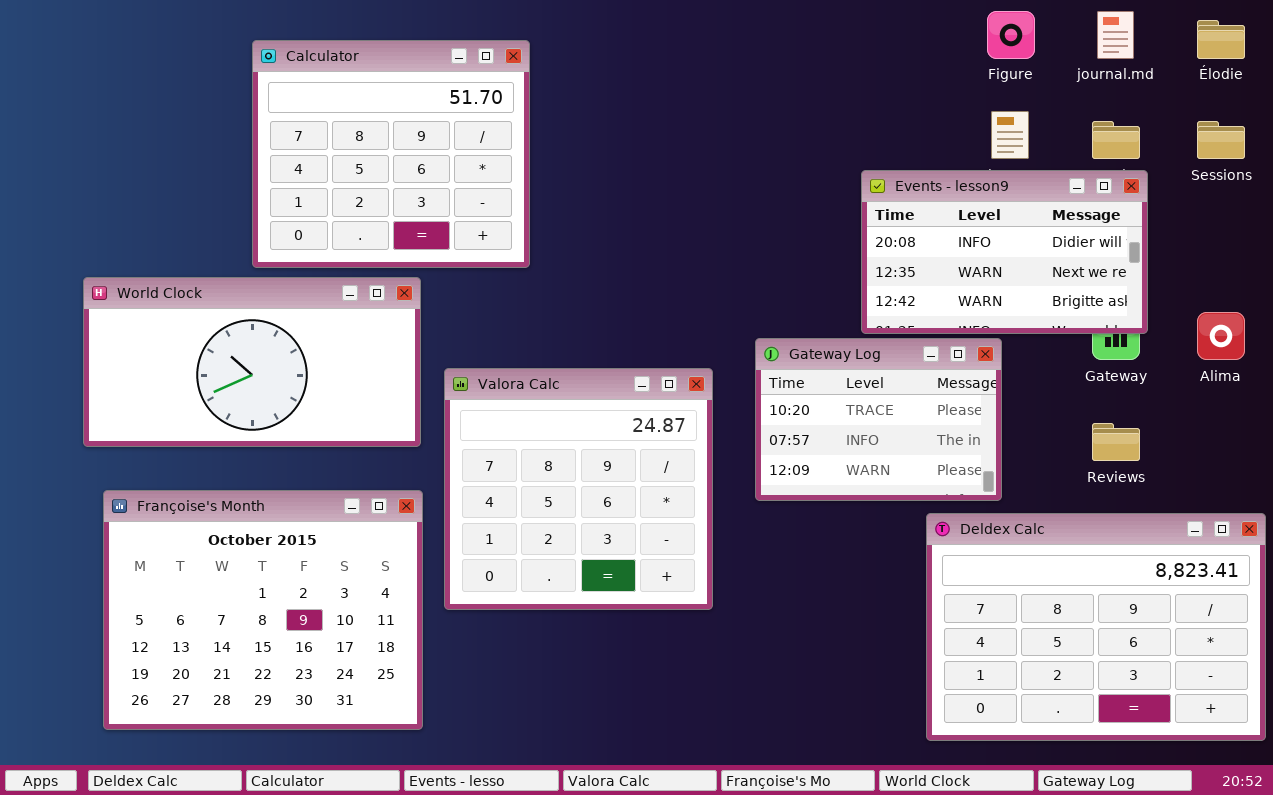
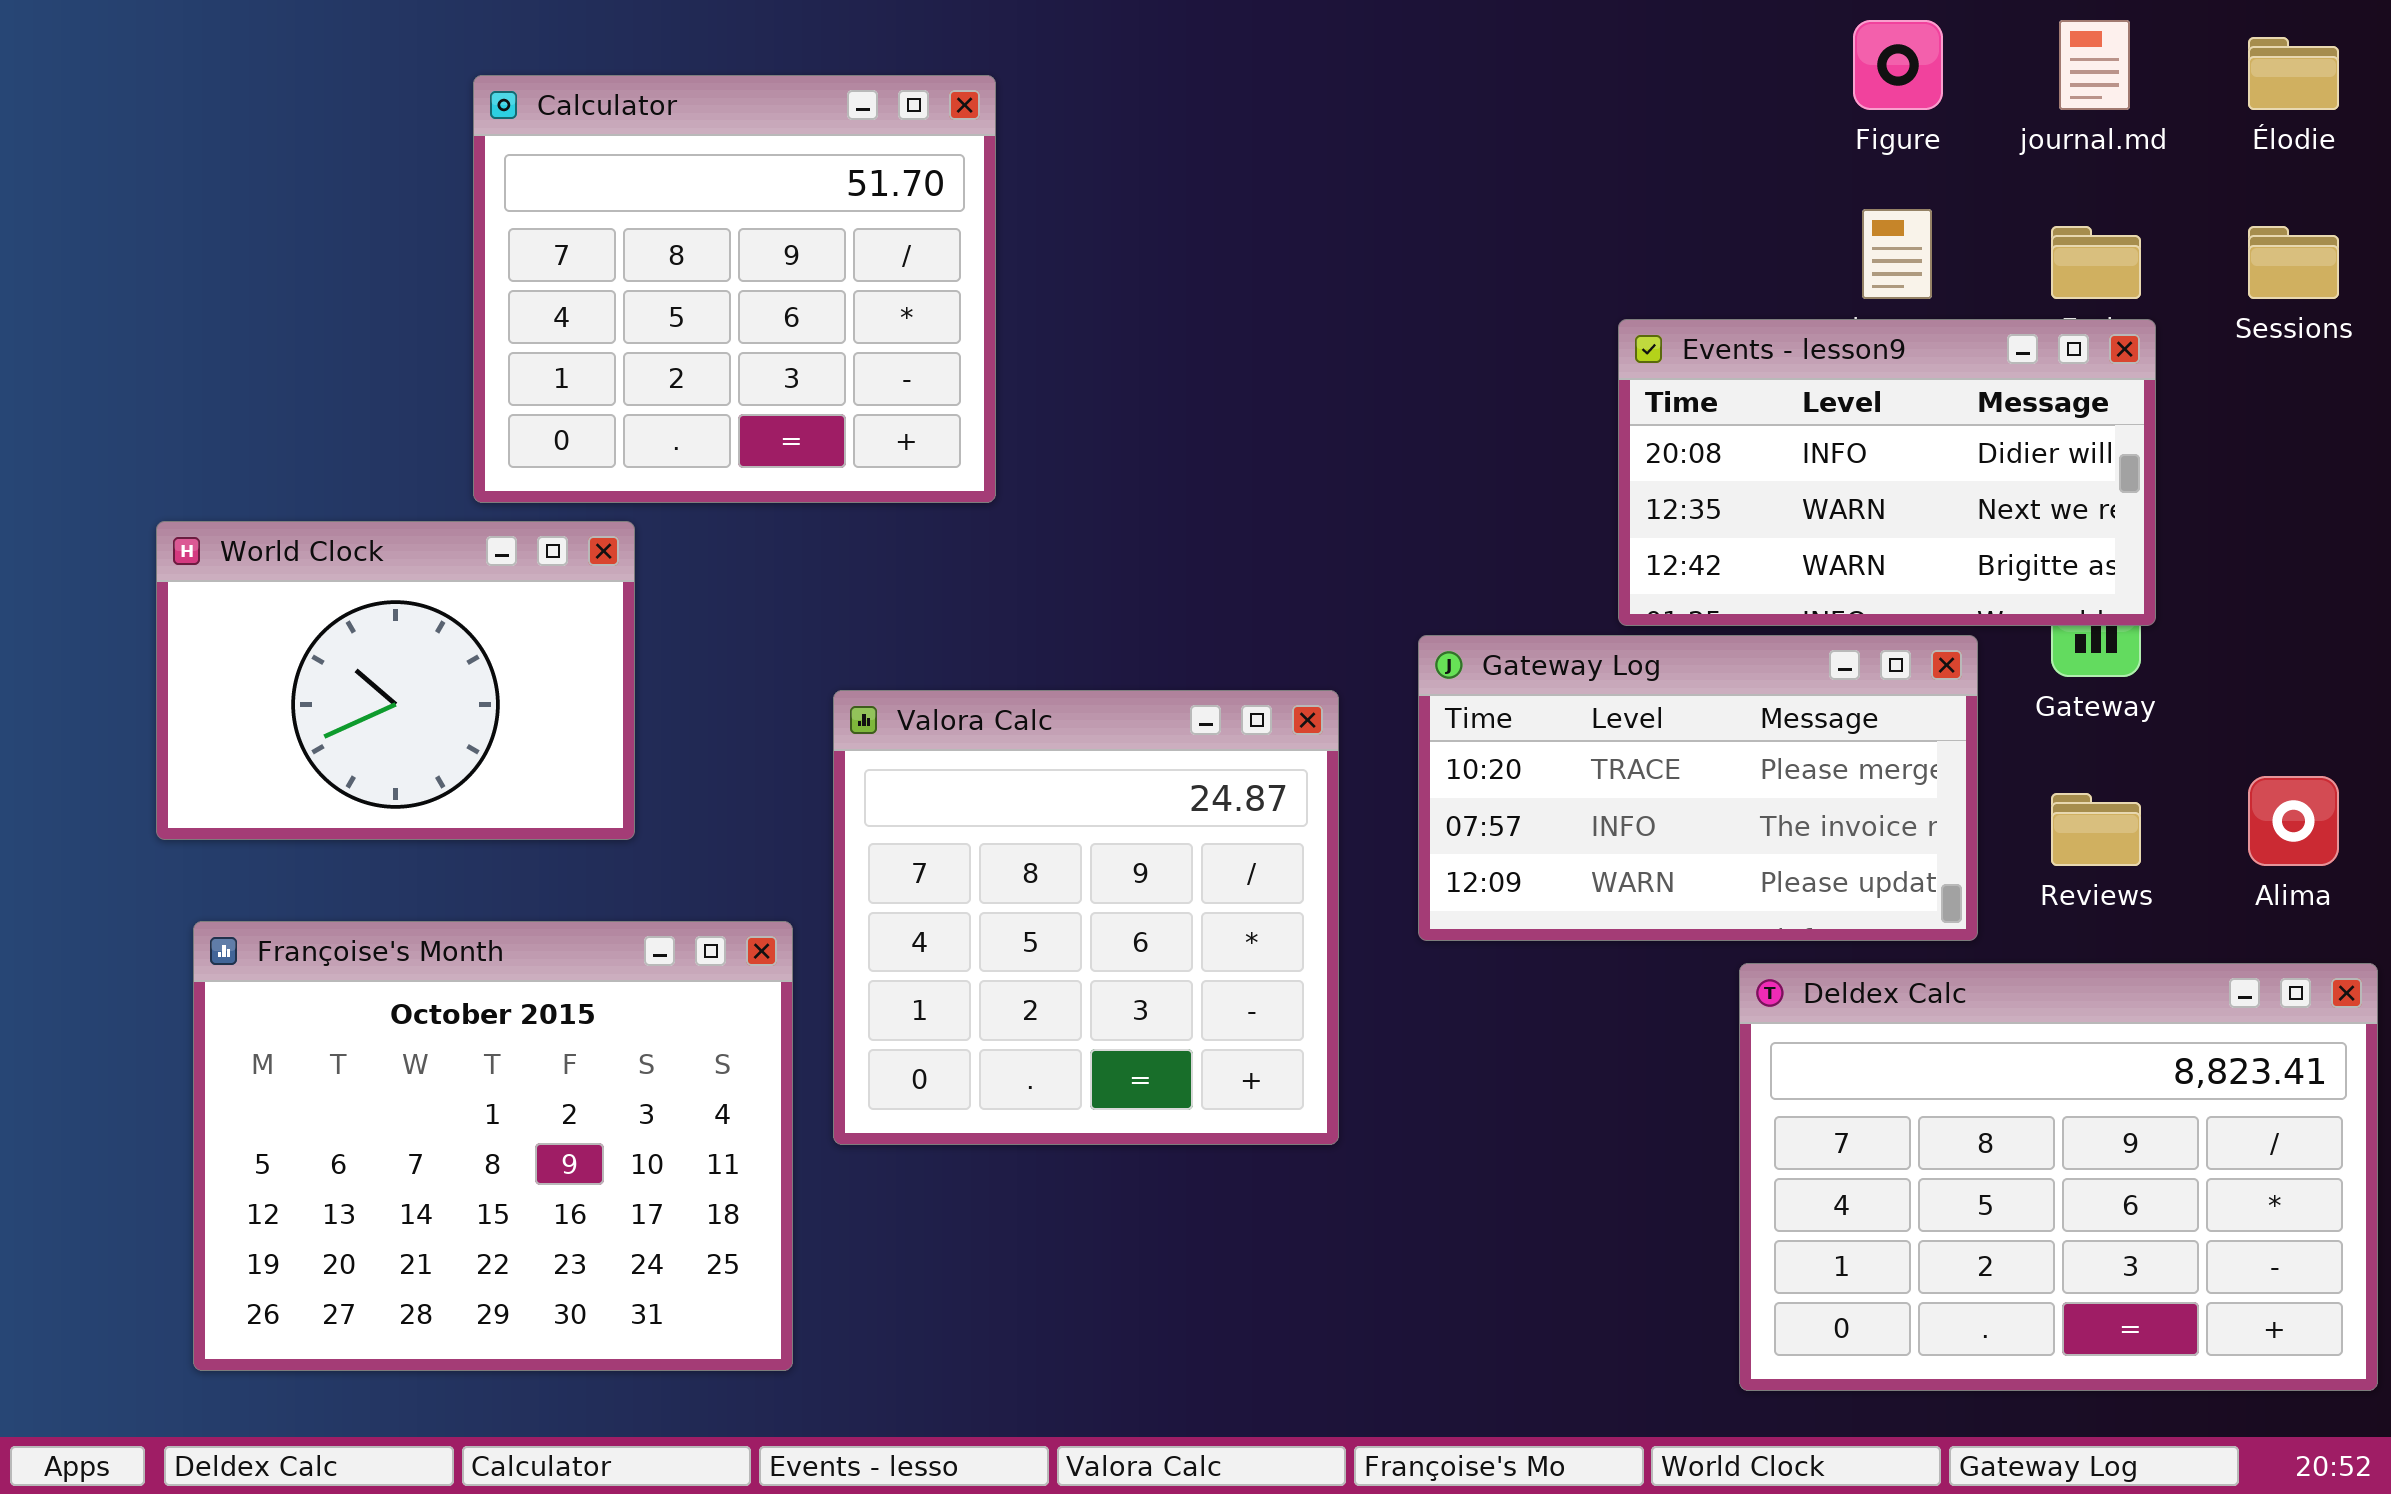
World Clock: [83,277,421,447] -> [156,521,635,840], resized
Alima: [1197,312,1245,360] -> [2248,776,2339,866], moved
Gateway Log: [755,338,1002,501] -> [1418,635,1978,941], resized

